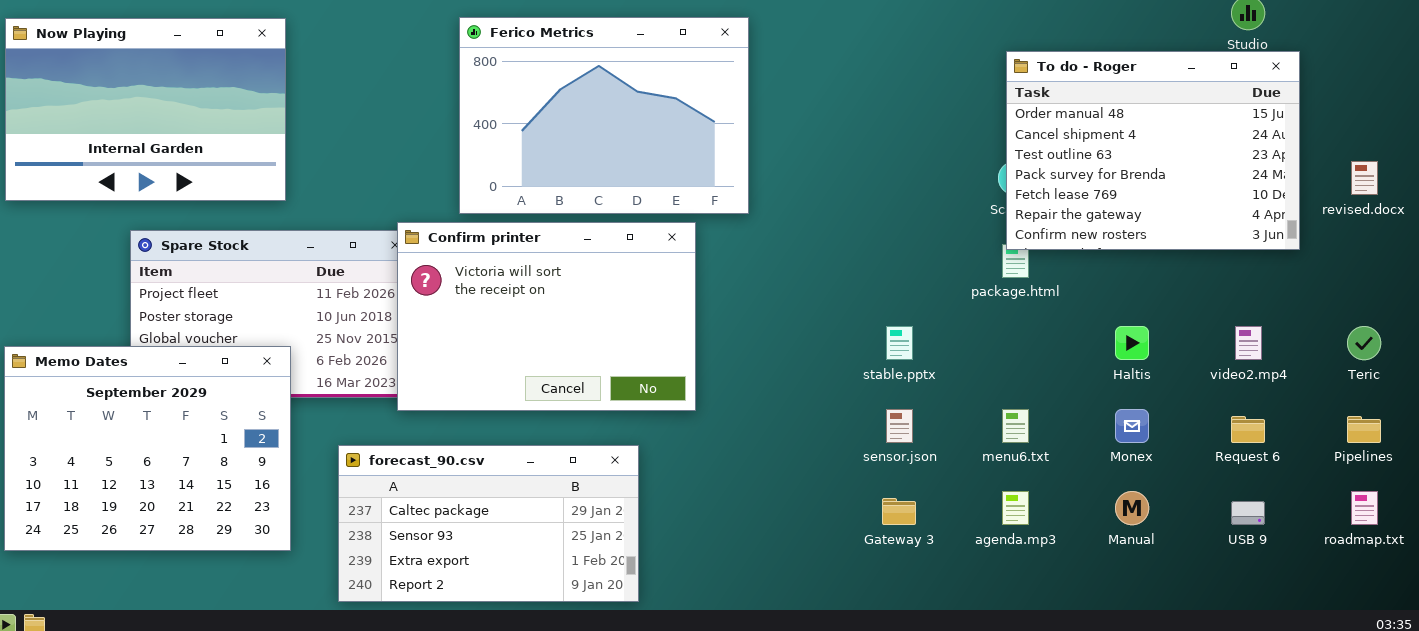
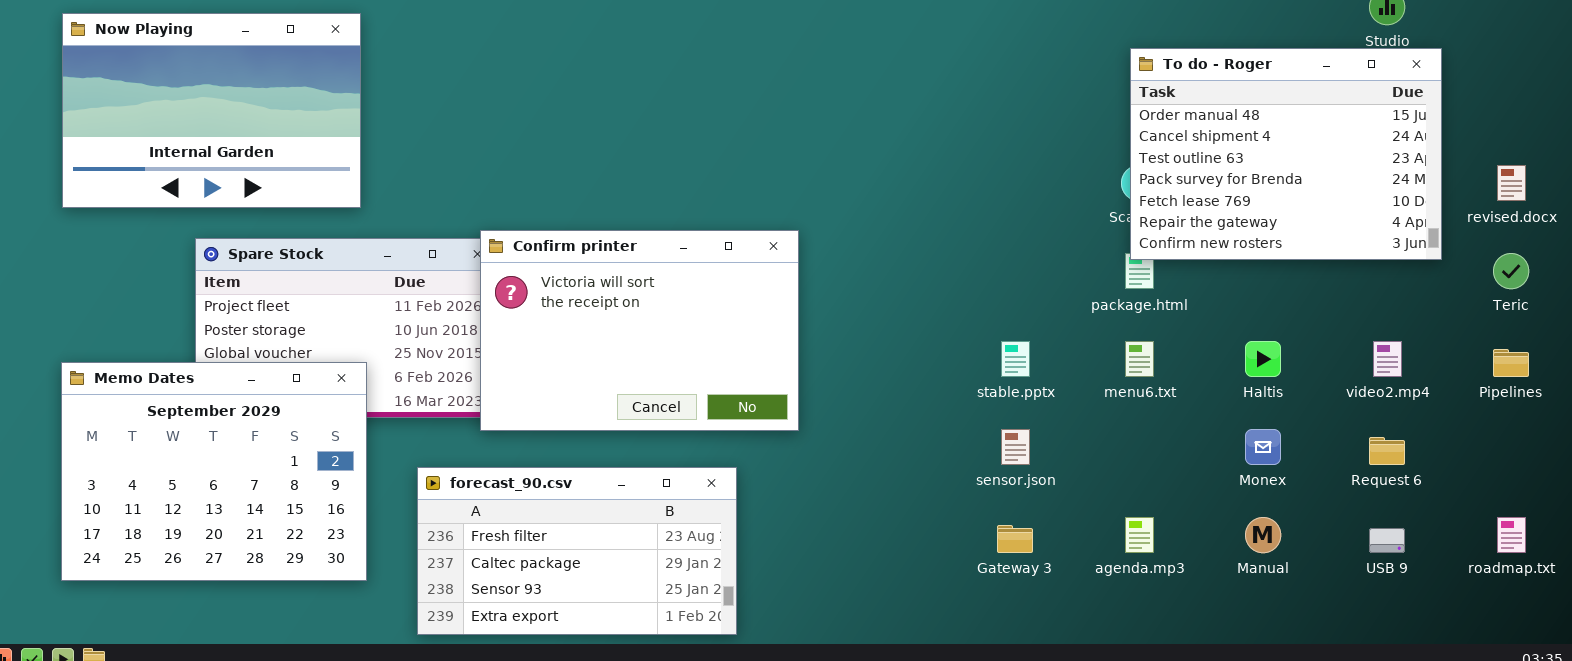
Ferico Metrics: [459,17,749,214] -> none, closed
Teric: [1347,326,1381,360] -> [1493,253,1529,289], moved
menu6.txt: [1002,409,1029,443] -> [1125,341,1154,377], moved
Pipelines: [1347,416,1381,443] -> [1493,349,1529,377], moved
forecast_90.csv: [338,445,639,602] -> [417,467,737,635], scrolled up 1 row

